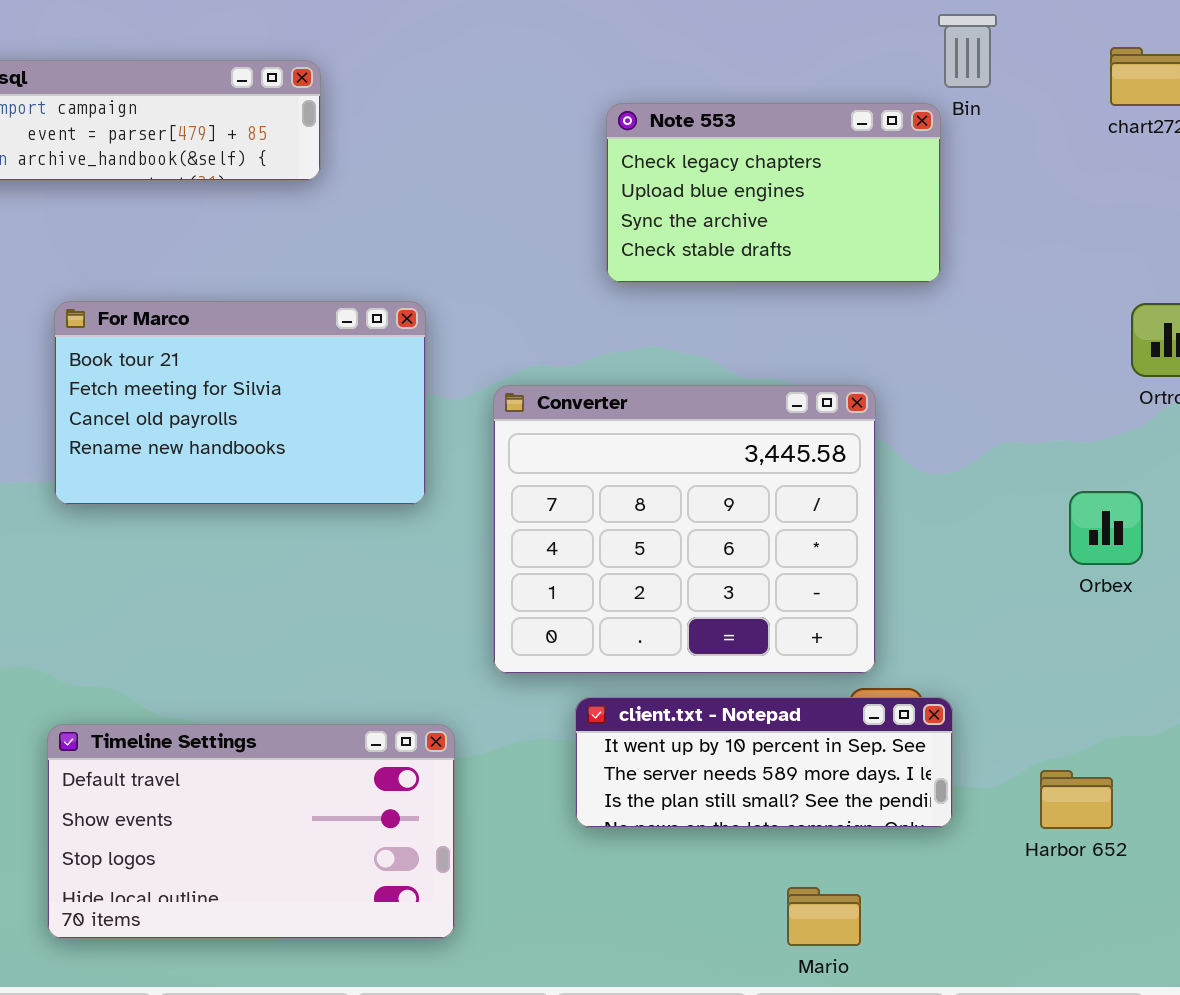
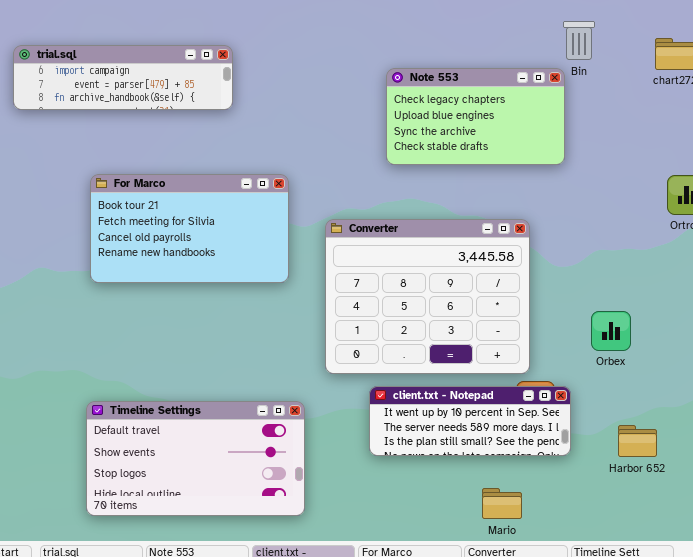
Orbex: [1069,491,1143,565] -> [591,311,631,351], moved

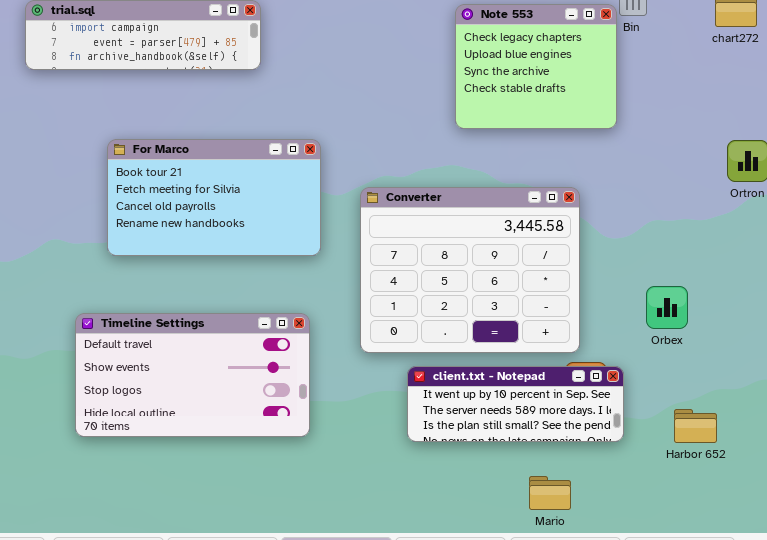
Note 553: [386,68,565,165] -> [455,4,617,129], resized
Timeline Settings: [86,401,305,516] -> [75,313,310,437], moved

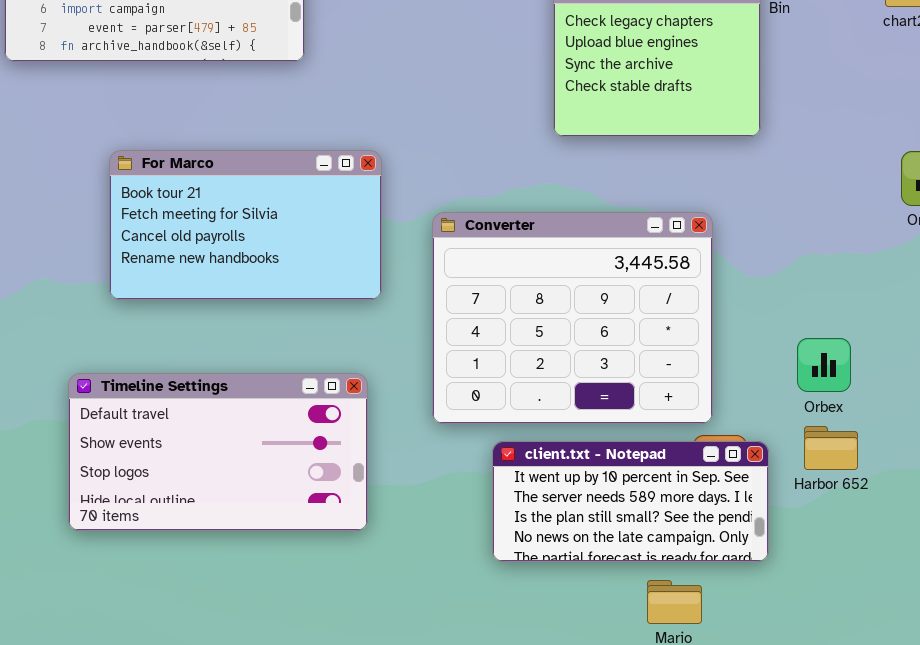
client.txt - Notepad: [407,366,624,442] -> [492,441,769,562], resized
Harbor 652: [674,409,717,443] -> [804,426,858,470], moved

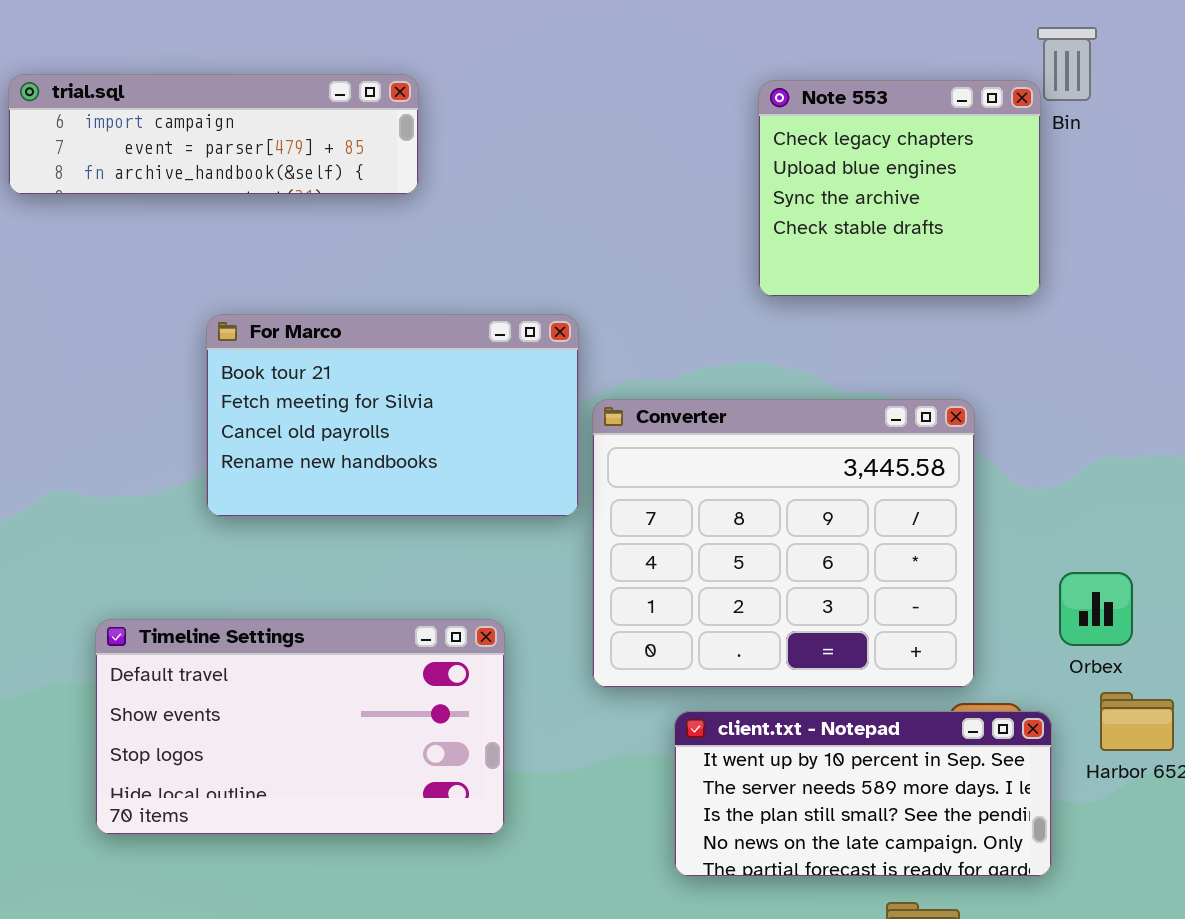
For Marco: [109,150,382,300] -> [206,314,579,517], moved
Orbex: [797,338,851,392] -> [1059,572,1133,646], moved

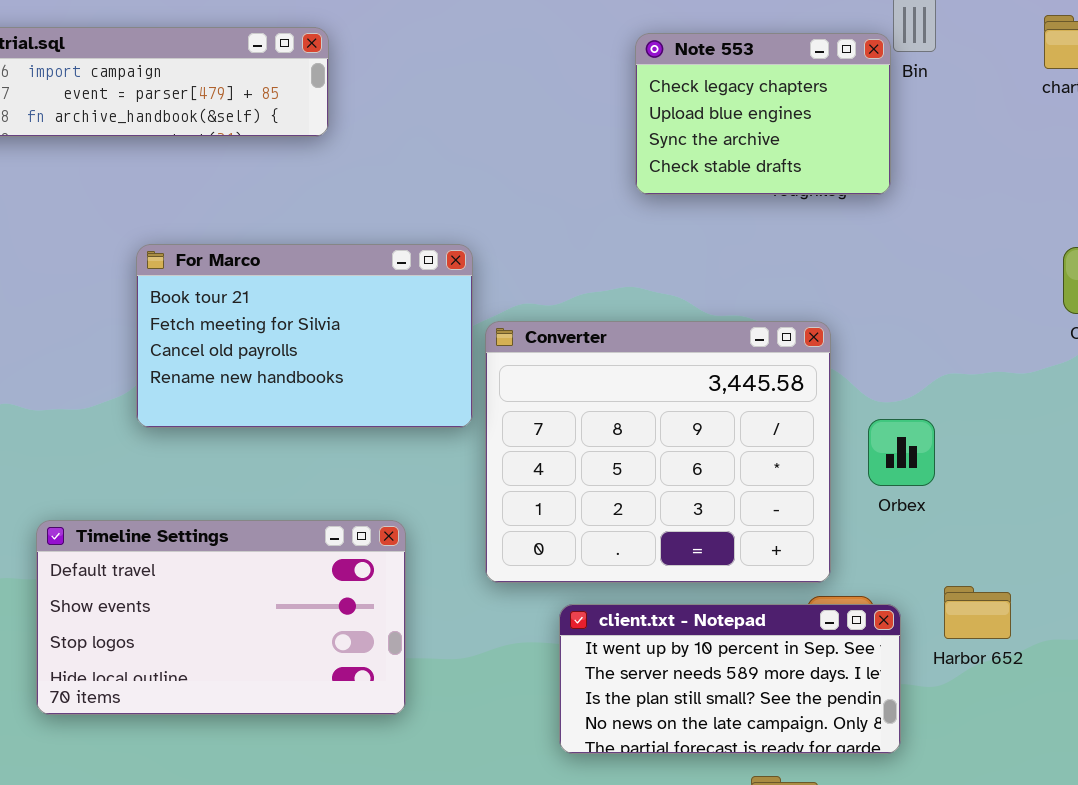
Note 553: [758,80,1041,297] -> [635,33,891,195], resized
Orbex: [1059,572,1133,646] -> [868,419,935,486], moved

